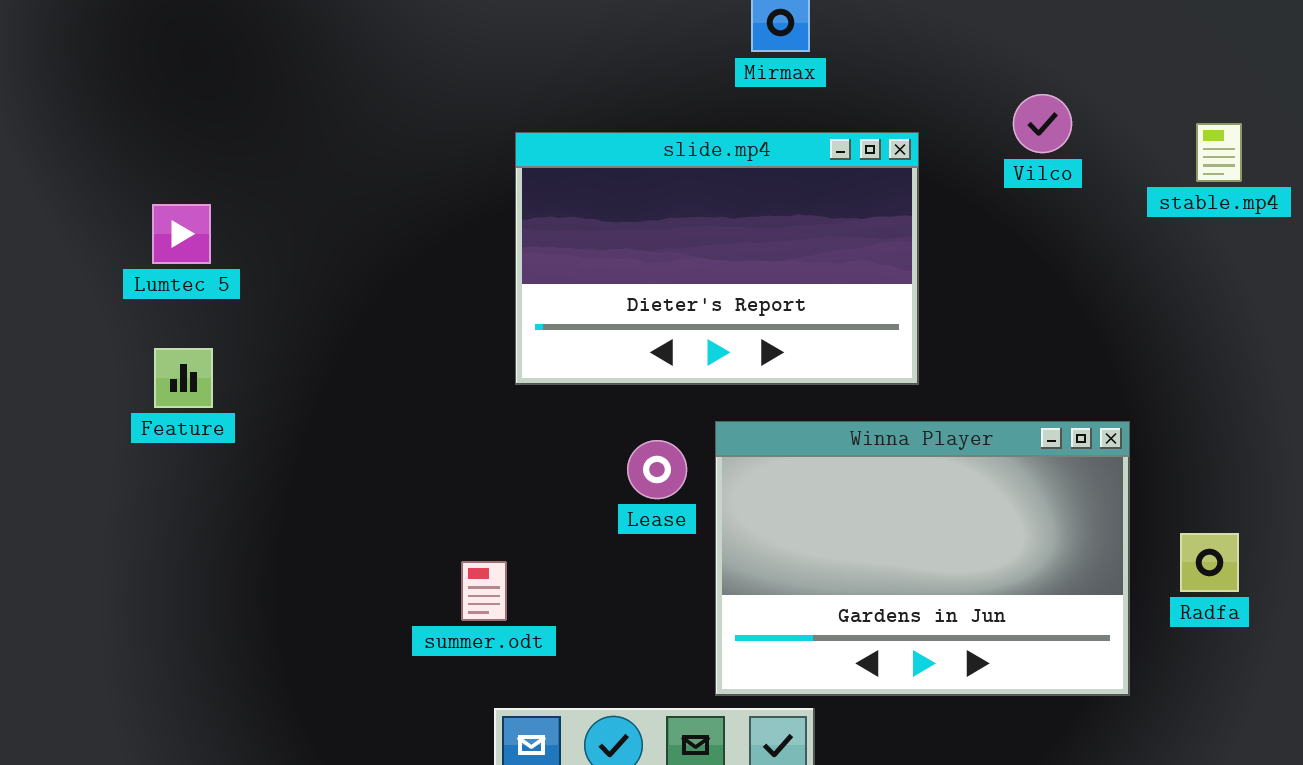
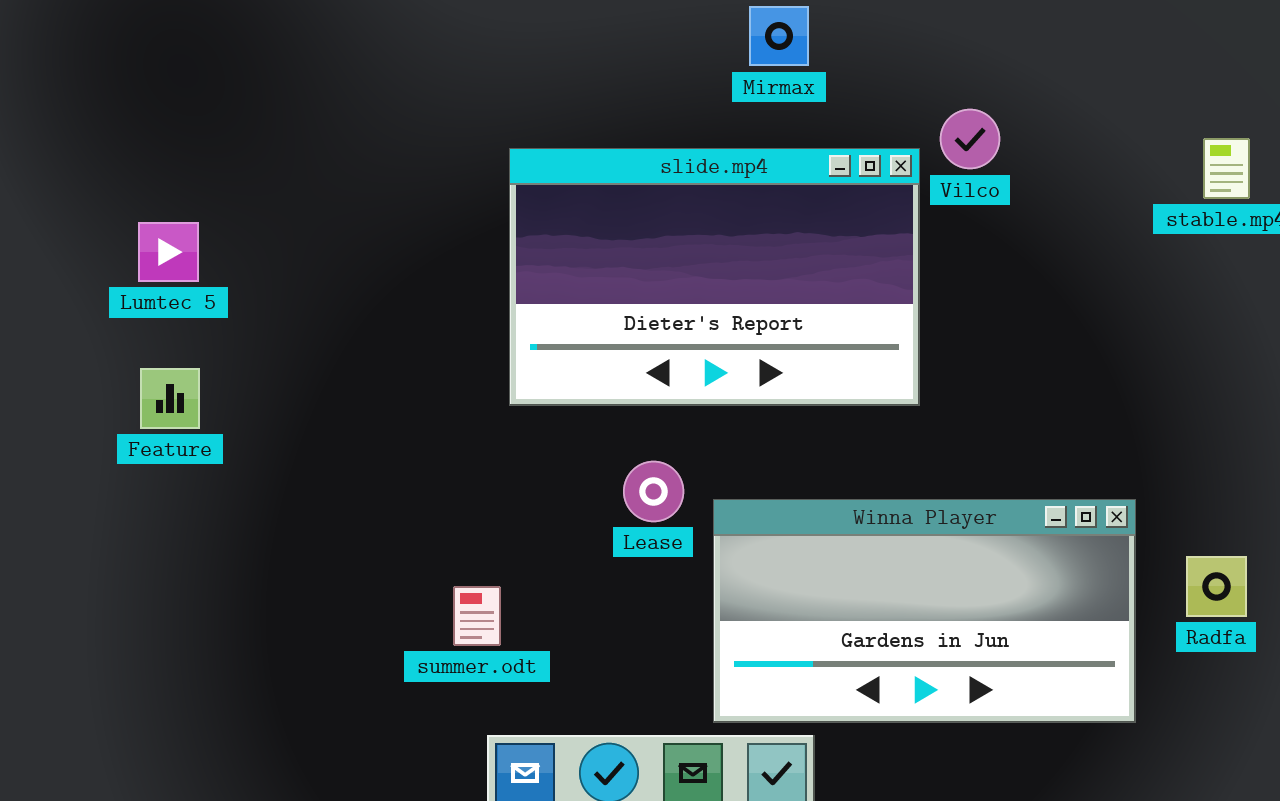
Vilco: [1013,94,1072,153] -> [940,109,1000,169], moved
Winna Player: [715,421,1130,696] -> [713,499,1136,723], resized

